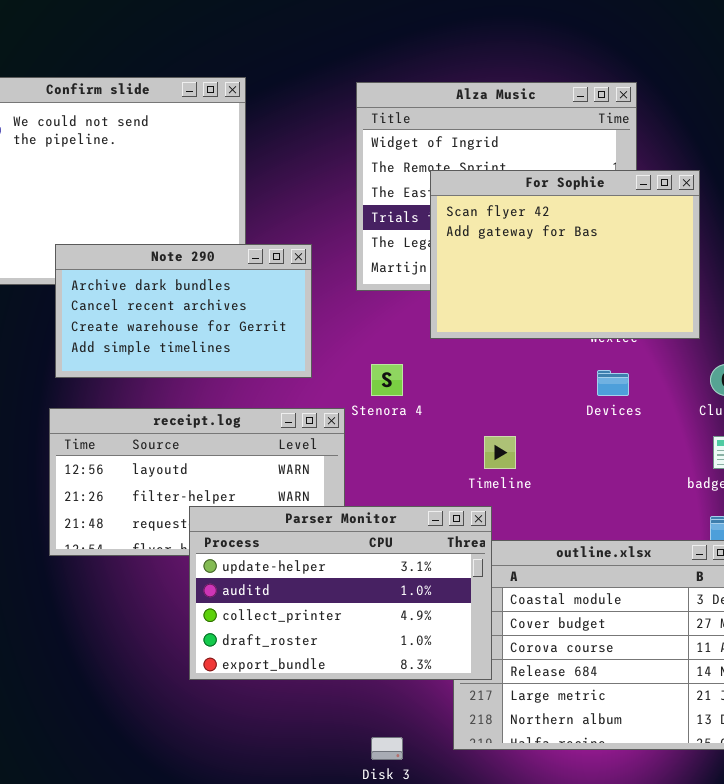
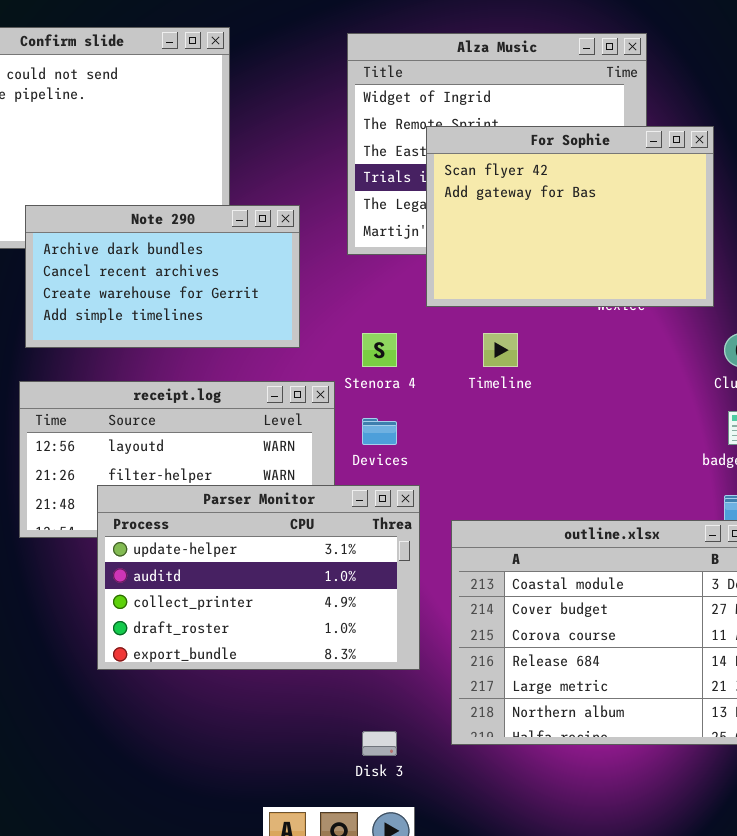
Devices: [597,370,629,396] -> [362,418,397,445], moved
Timeline: [484,436,516,469] -> [483,333,518,367], moved
Parser Monitor: [189,506,492,680] -> [97,485,420,670], moved

